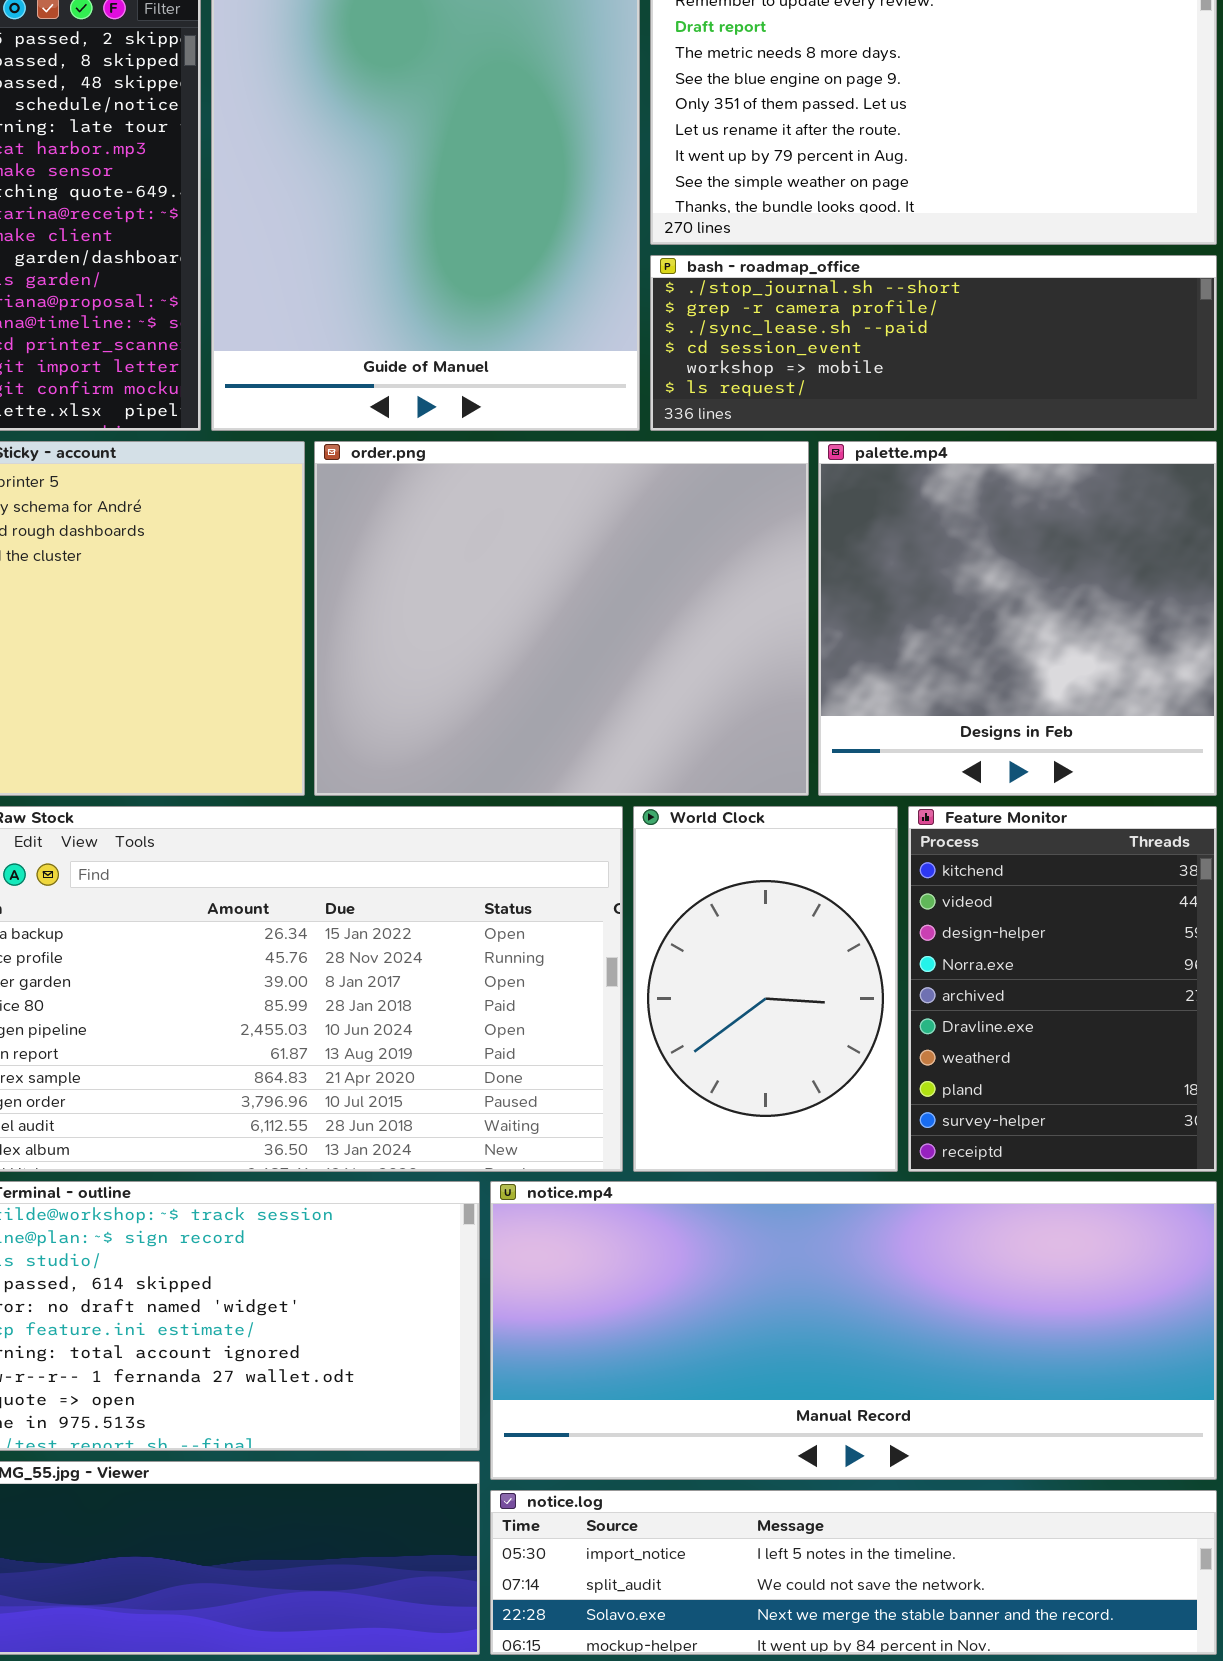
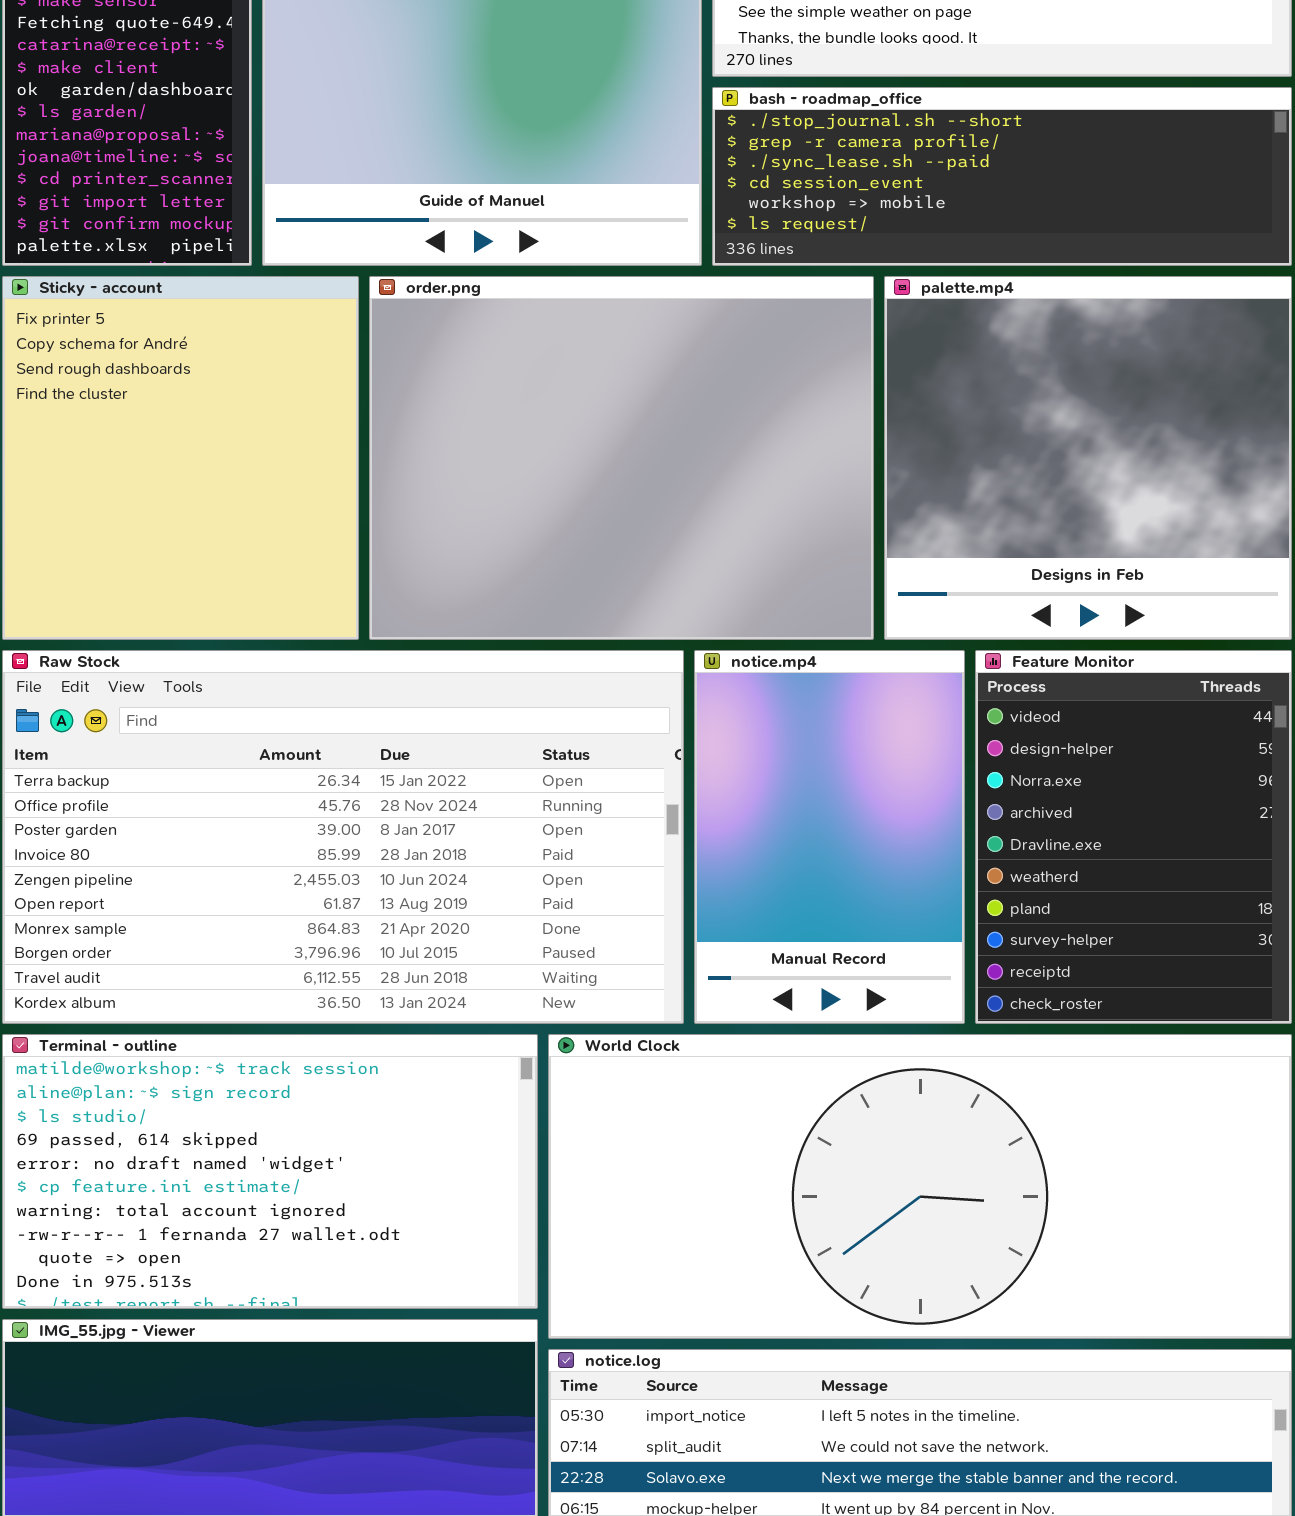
World Clock: [633,806,898,1172] -> [548,1034,1292,1339], moved, resized
Feature Monitor: [908,806,1217,1172] -> [975,650,1292,1024], scrolled down 1 row
notice.mp4: [490,1181,1217,1480] -> [694,650,965,1024], moved, resized

